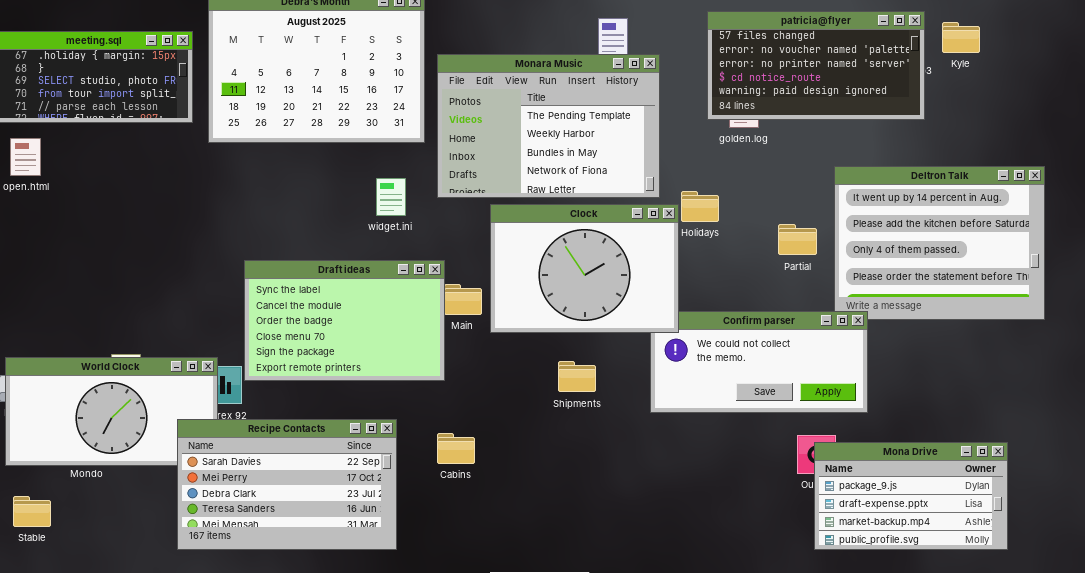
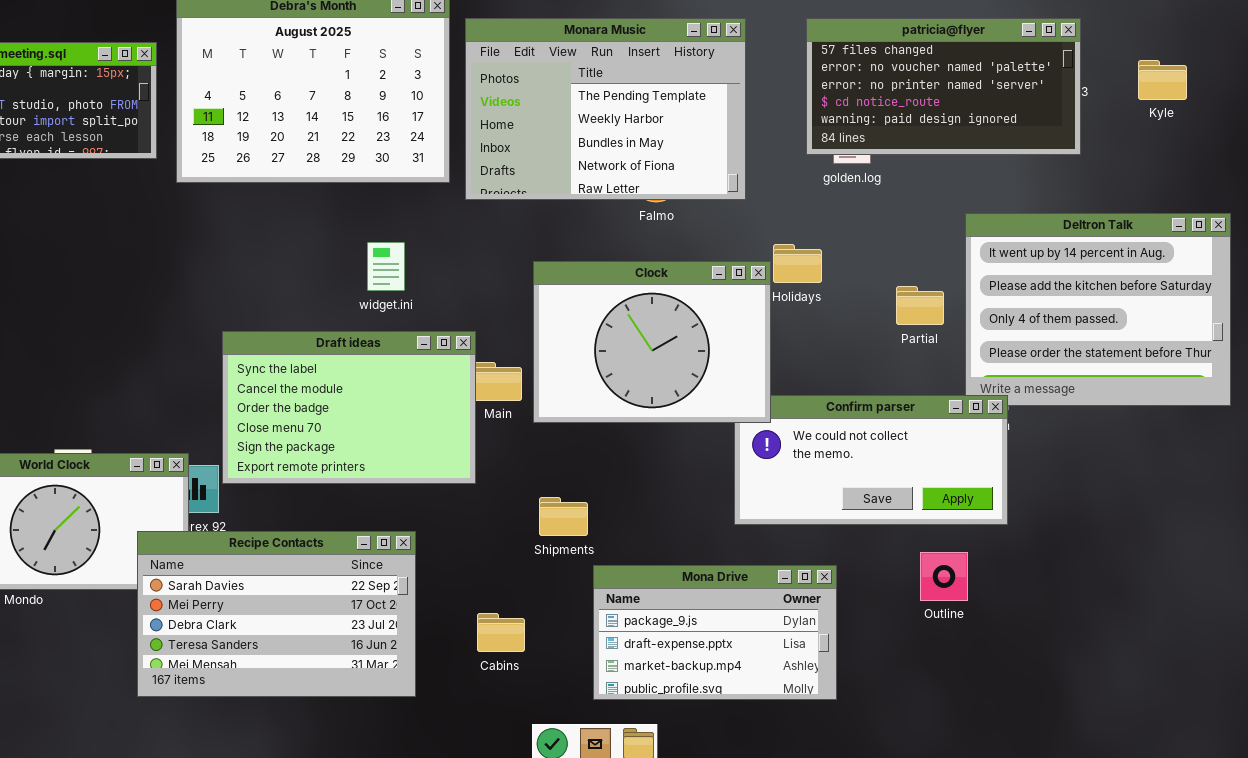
Kyle: [942,22,980,53] -> [1138,60,1187,100], moved
Monara Music: [437,54,660,198] -> [465,18,746,200], moved
widget.ini: [376,178,406,216] -> [367,242,405,291], moved
Shipments: [558,361,596,392] -> [539,497,588,536], moved
Cabins: [437,433,475,464] -> [477,613,525,652], moved
Mona Drive: [814,442,1008,550] -> [593,565,837,700], moved

